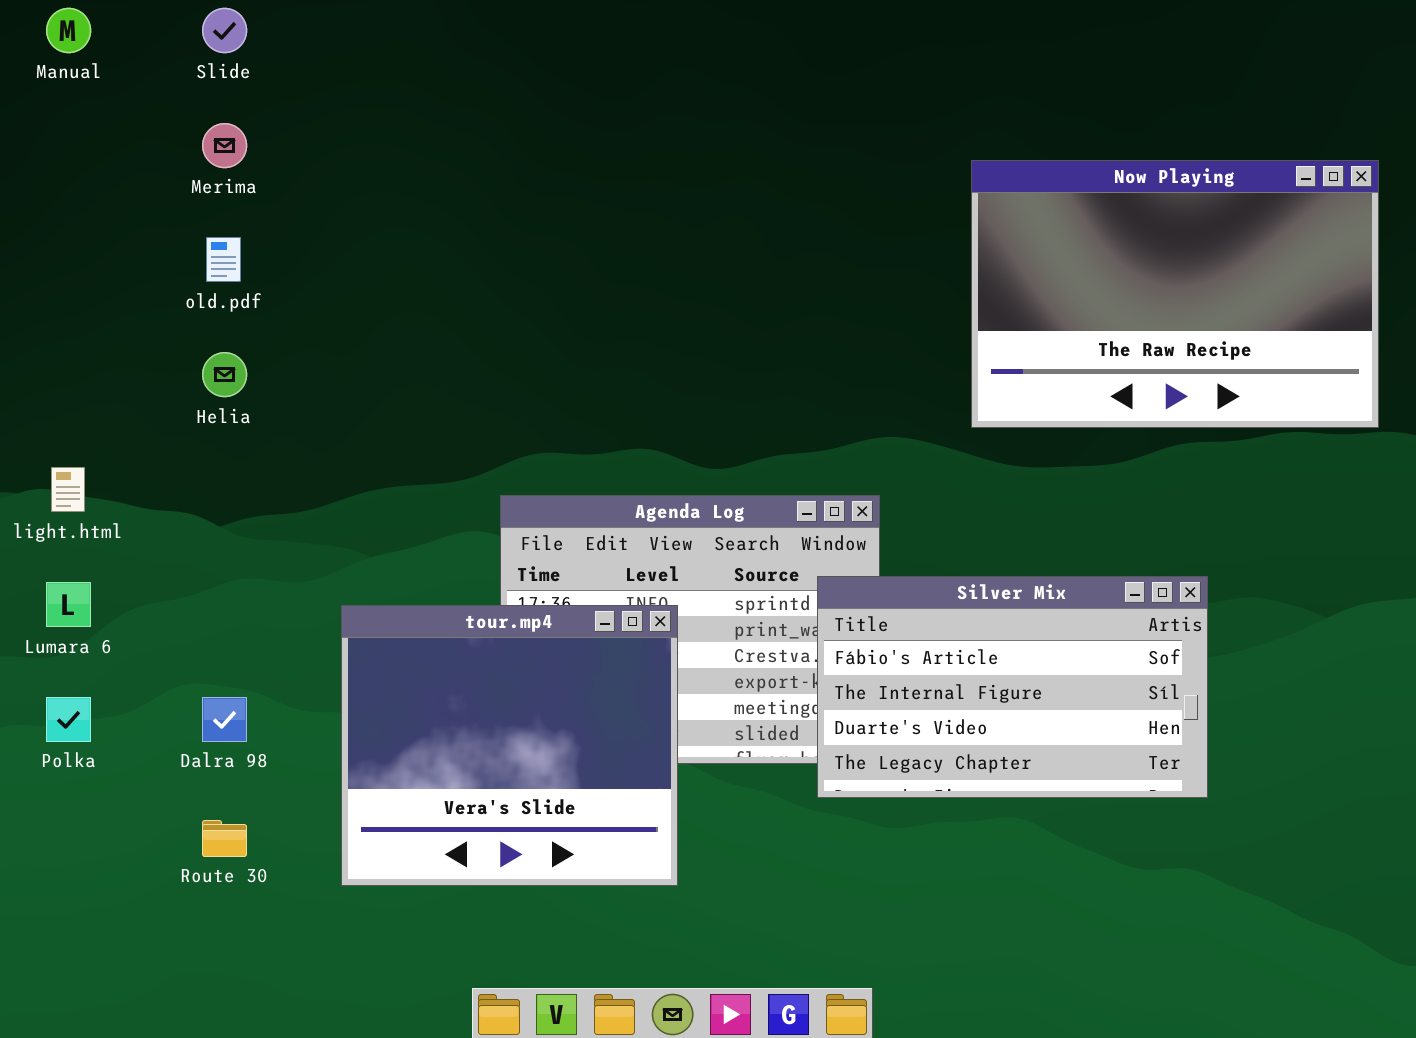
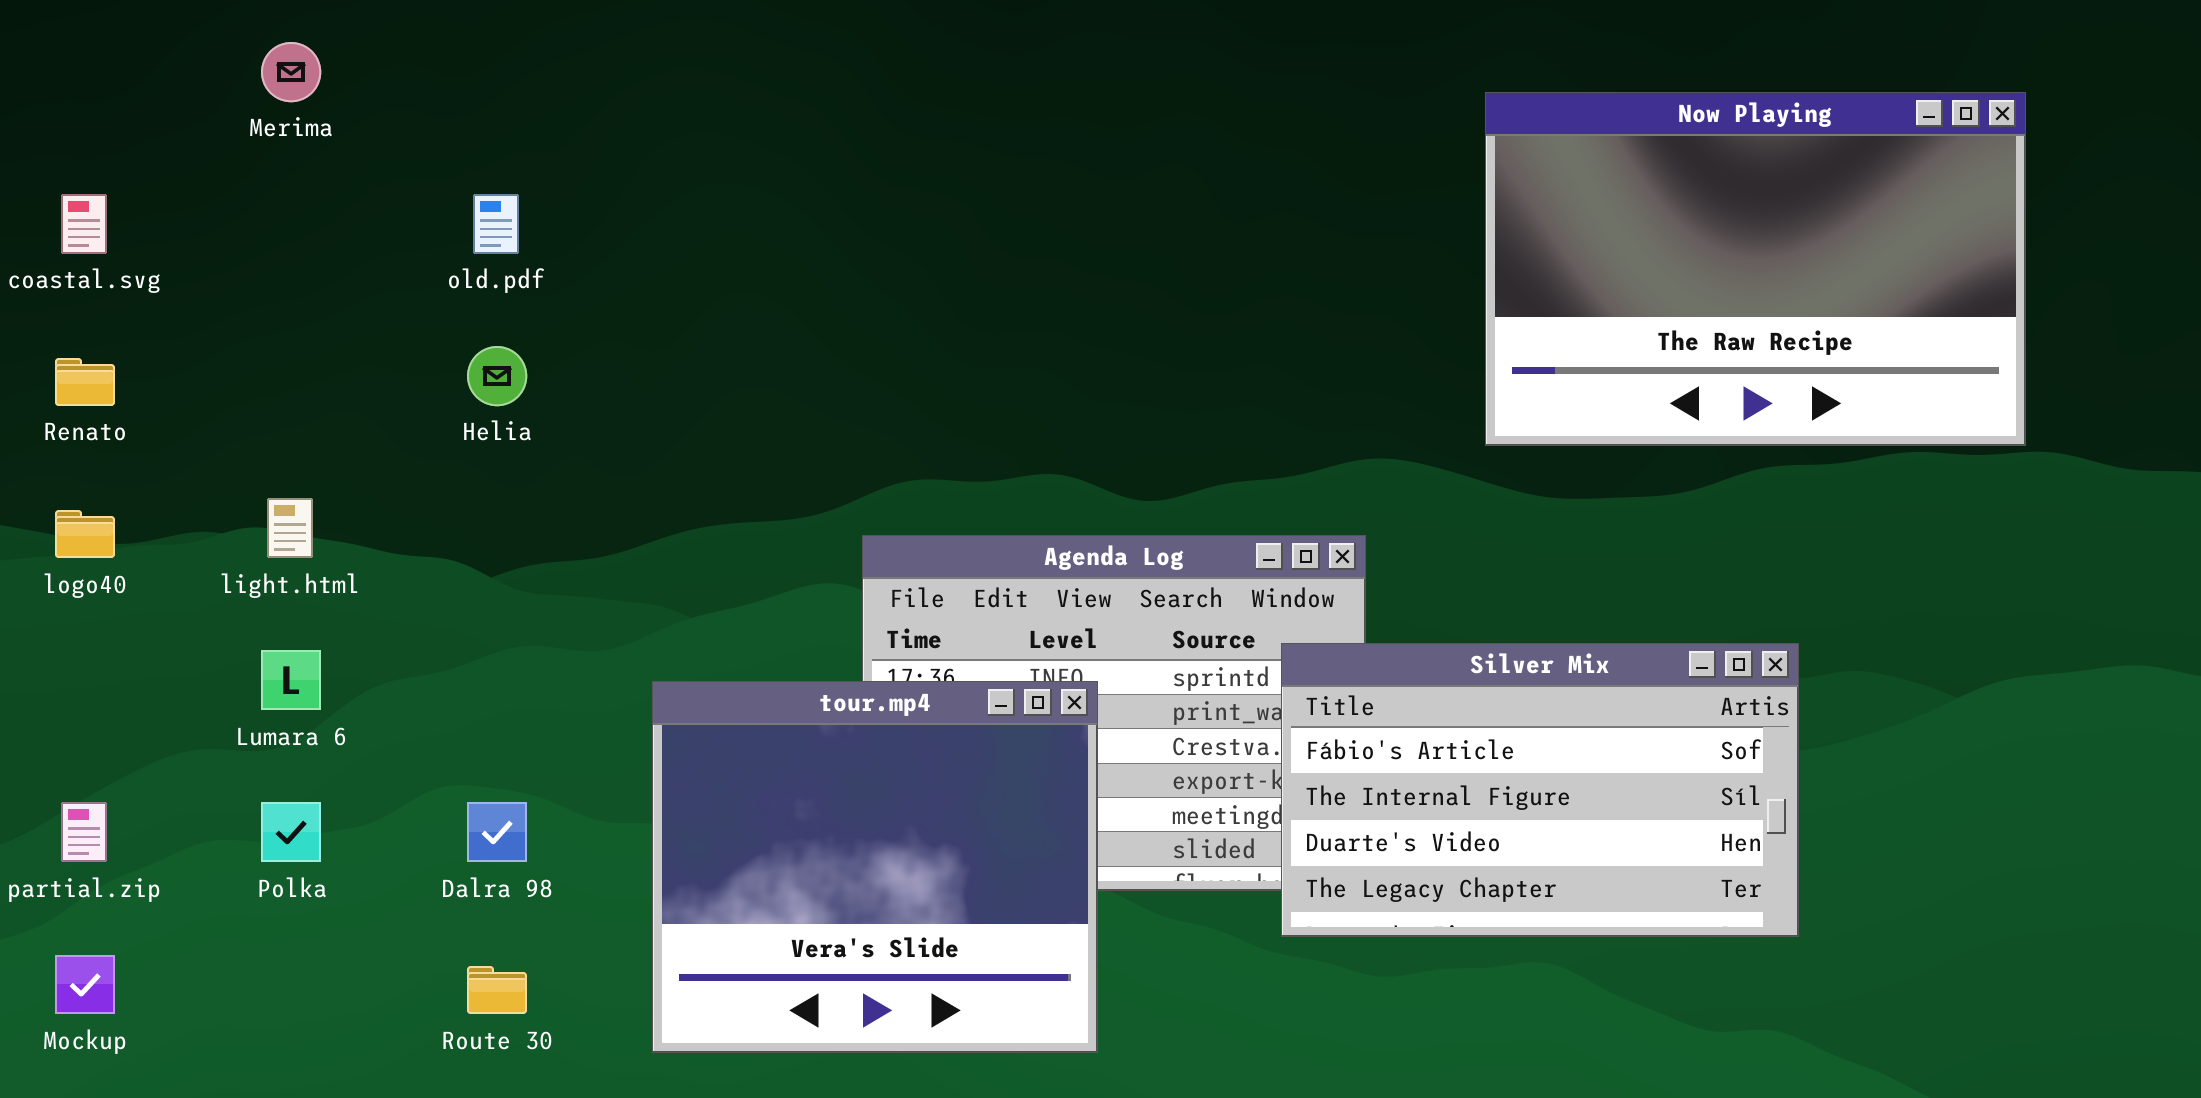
Merima: [202,123,247,168] -> [261,42,321,102], moved

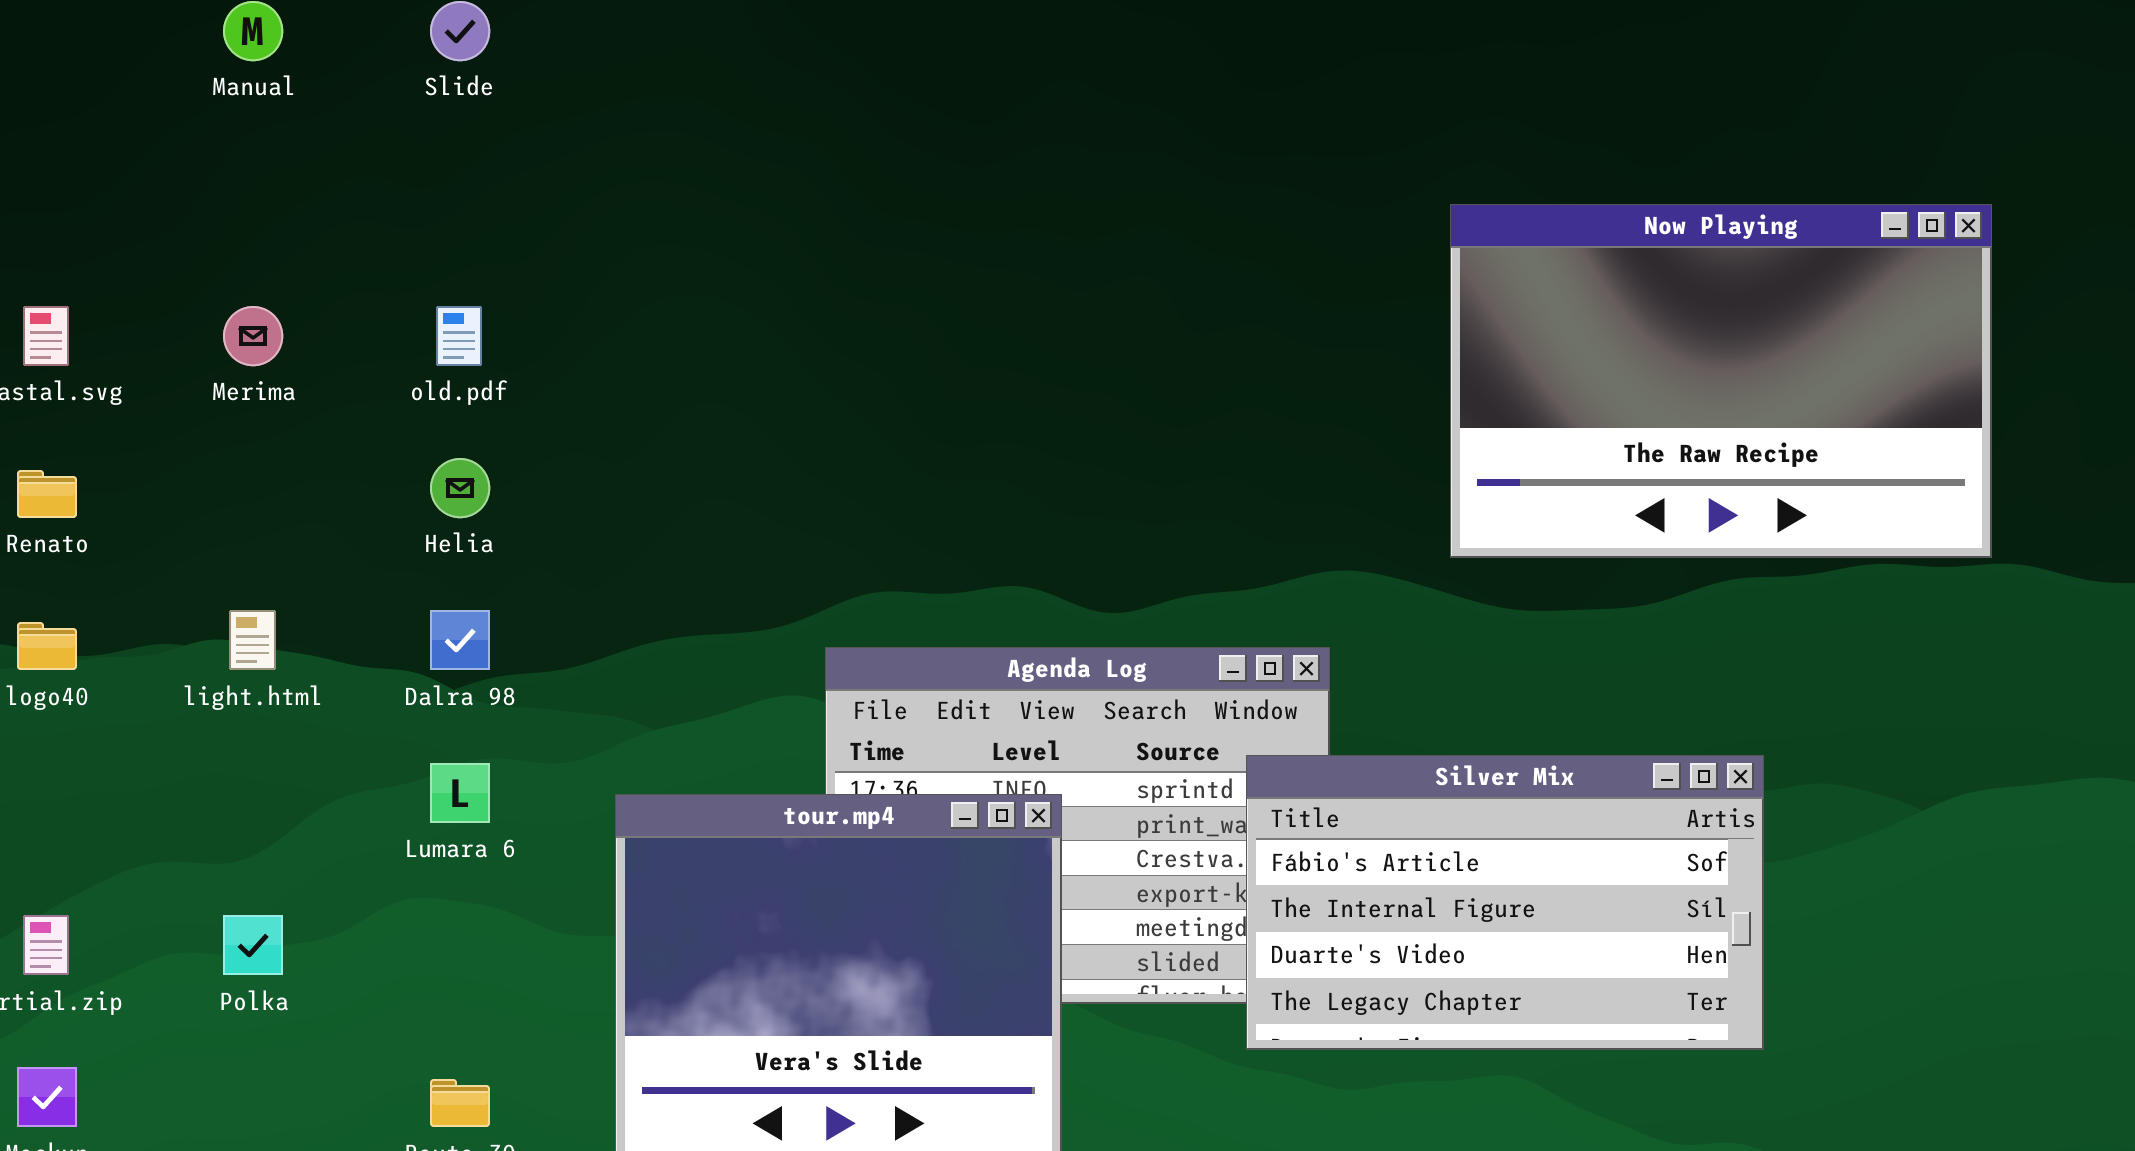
Merima: [261,42,321,102] -> [223,306,283,366], moved
Lumara 6: [261,650,321,710] -> [430,763,490,823], moved
Dalra 98: [467,802,527,862] -> [430,610,490,670], moved

